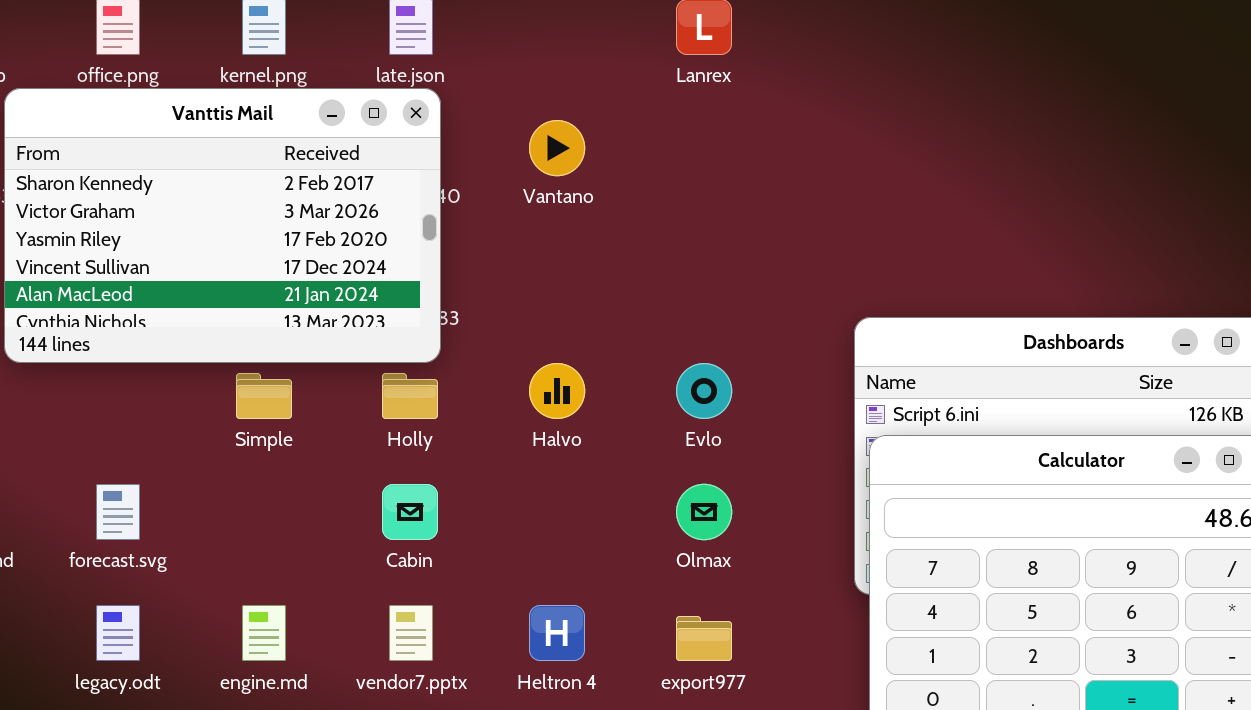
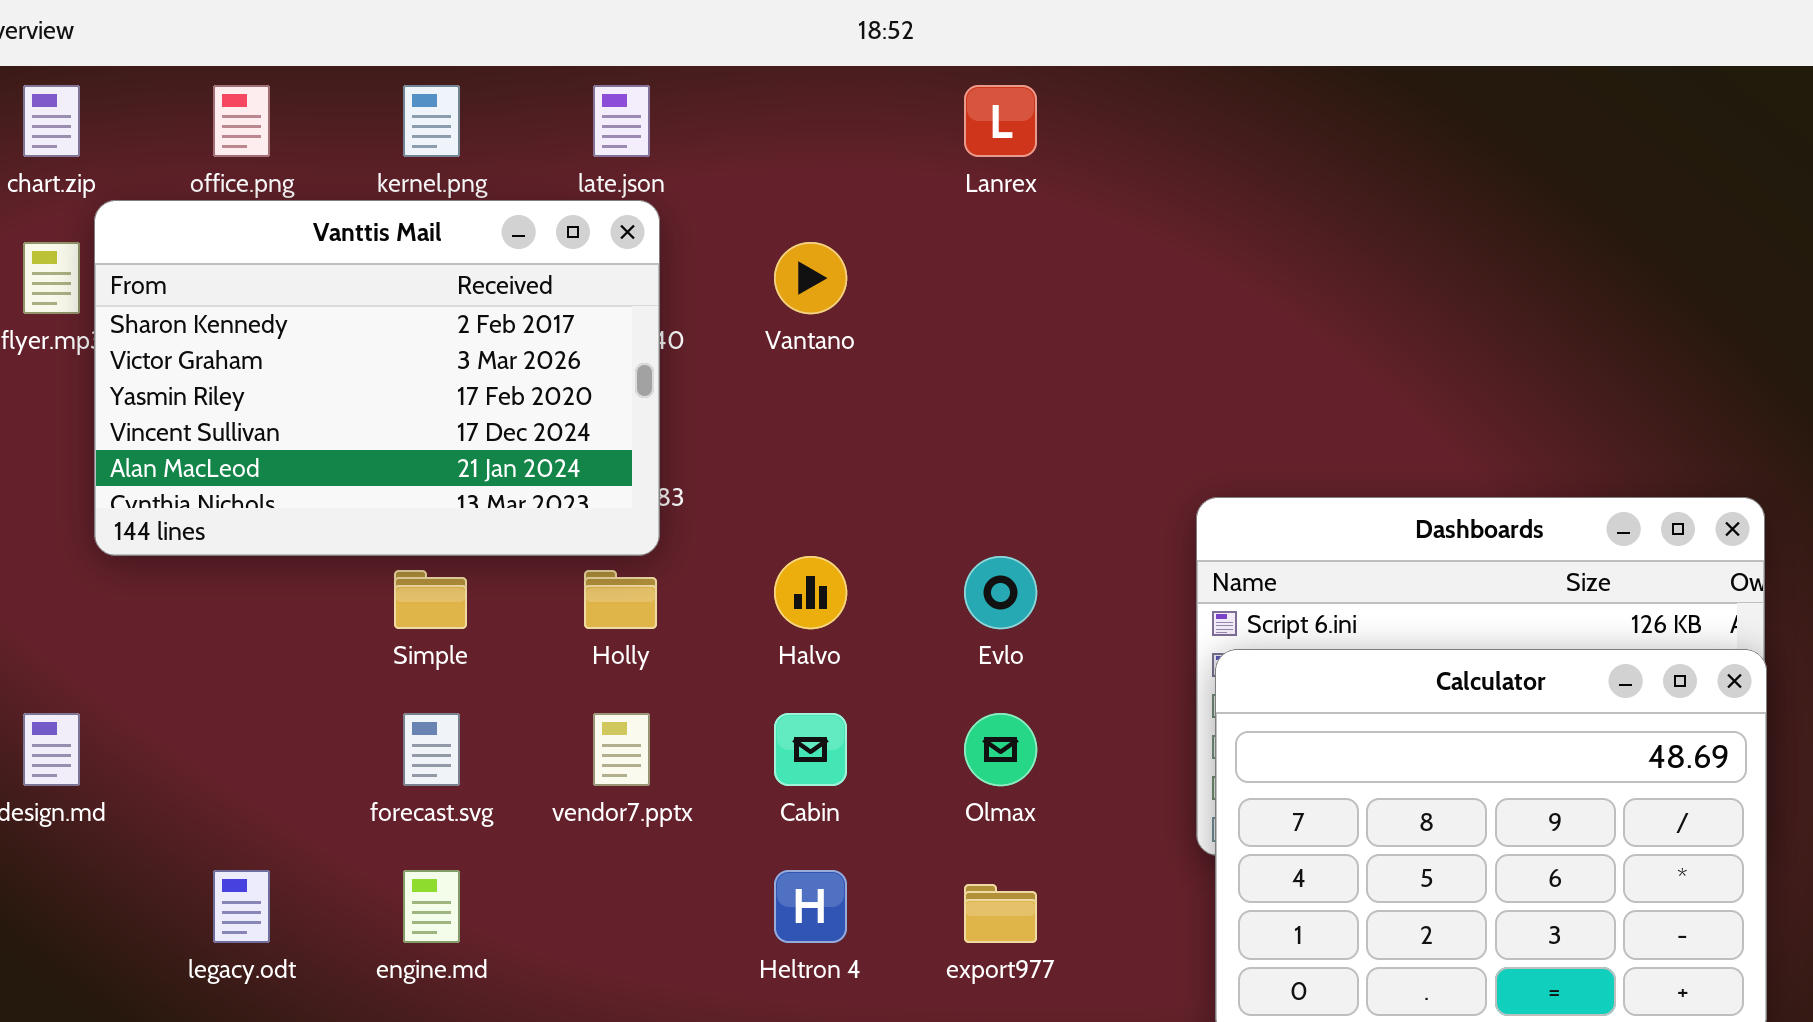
forecast.svg: [96,484,140,540] -> [403,713,460,786], moved
Cabin: [382,484,438,540] -> [774,713,847,786], moved
vendor7.pptx: [389,605,433,661] -> [593,713,650,786], moved

